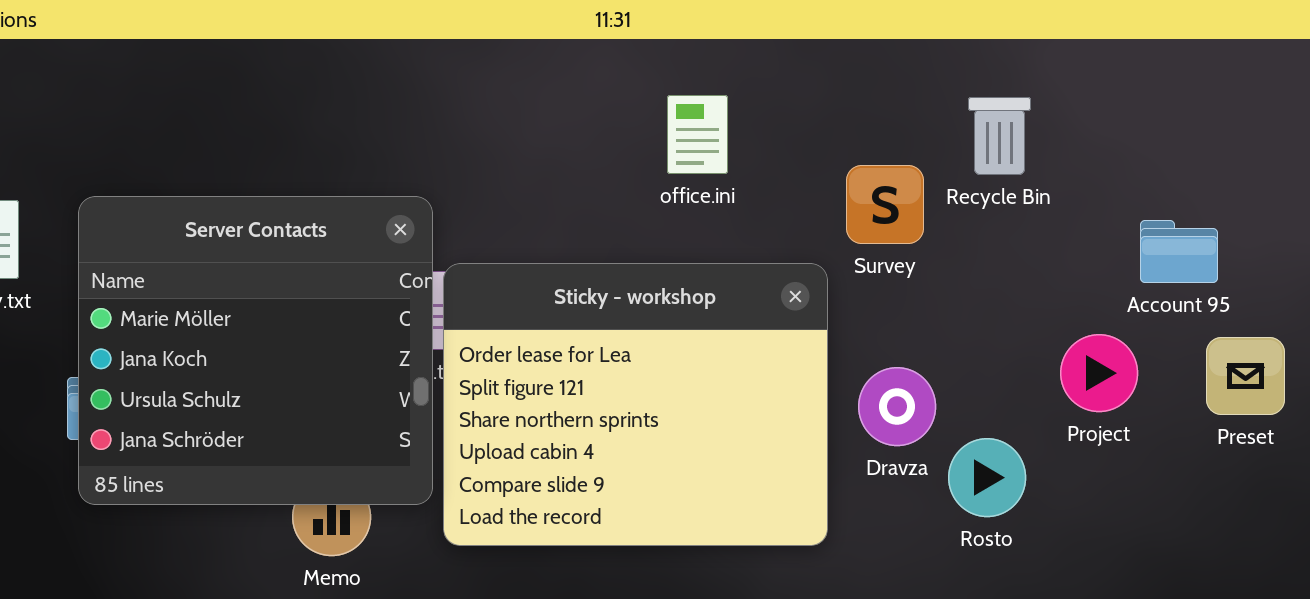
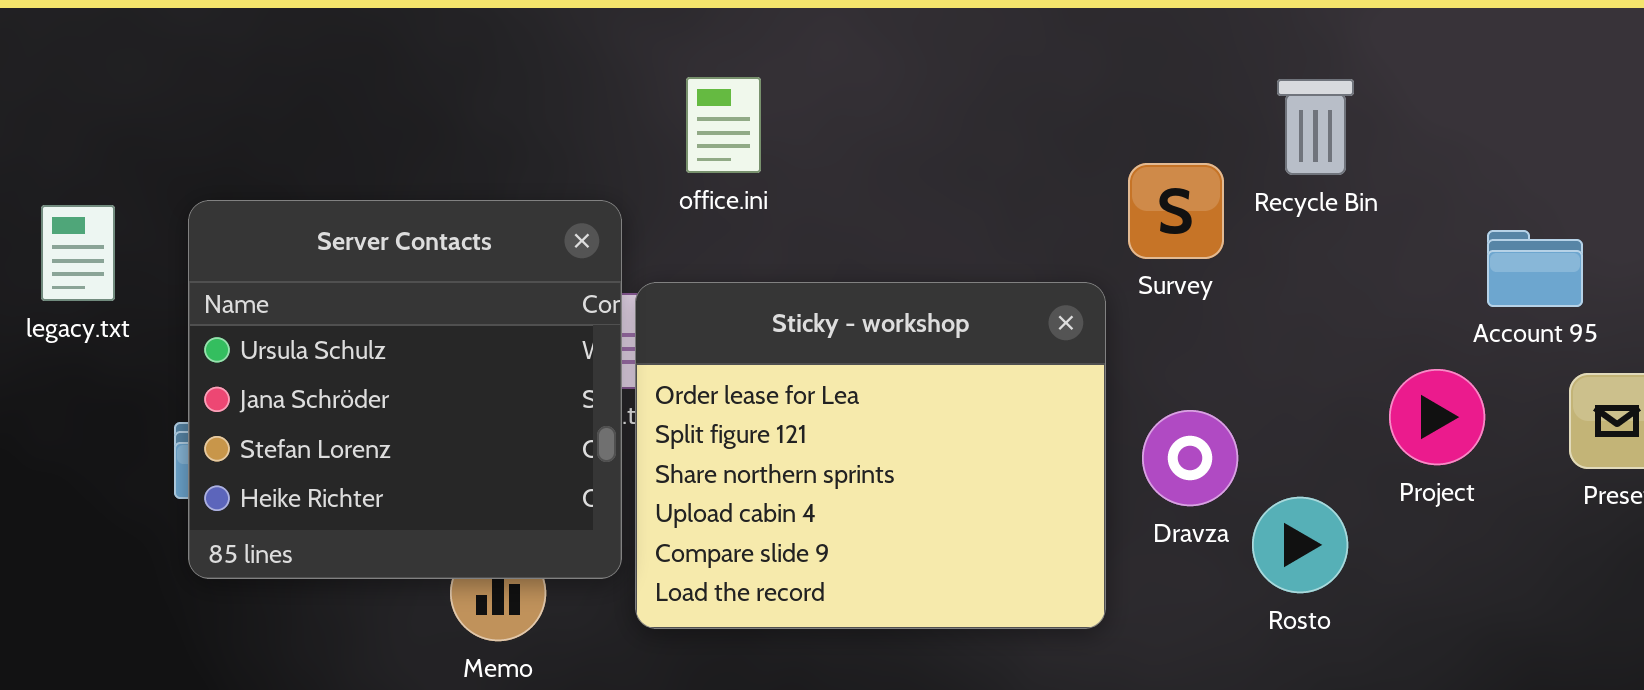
office.ini: [667,95,728,174] -> [686,77,761,173], moved
Server Contacts: [78,196,433,505] -> [188,200,622,579], scrolled down 2 rows

